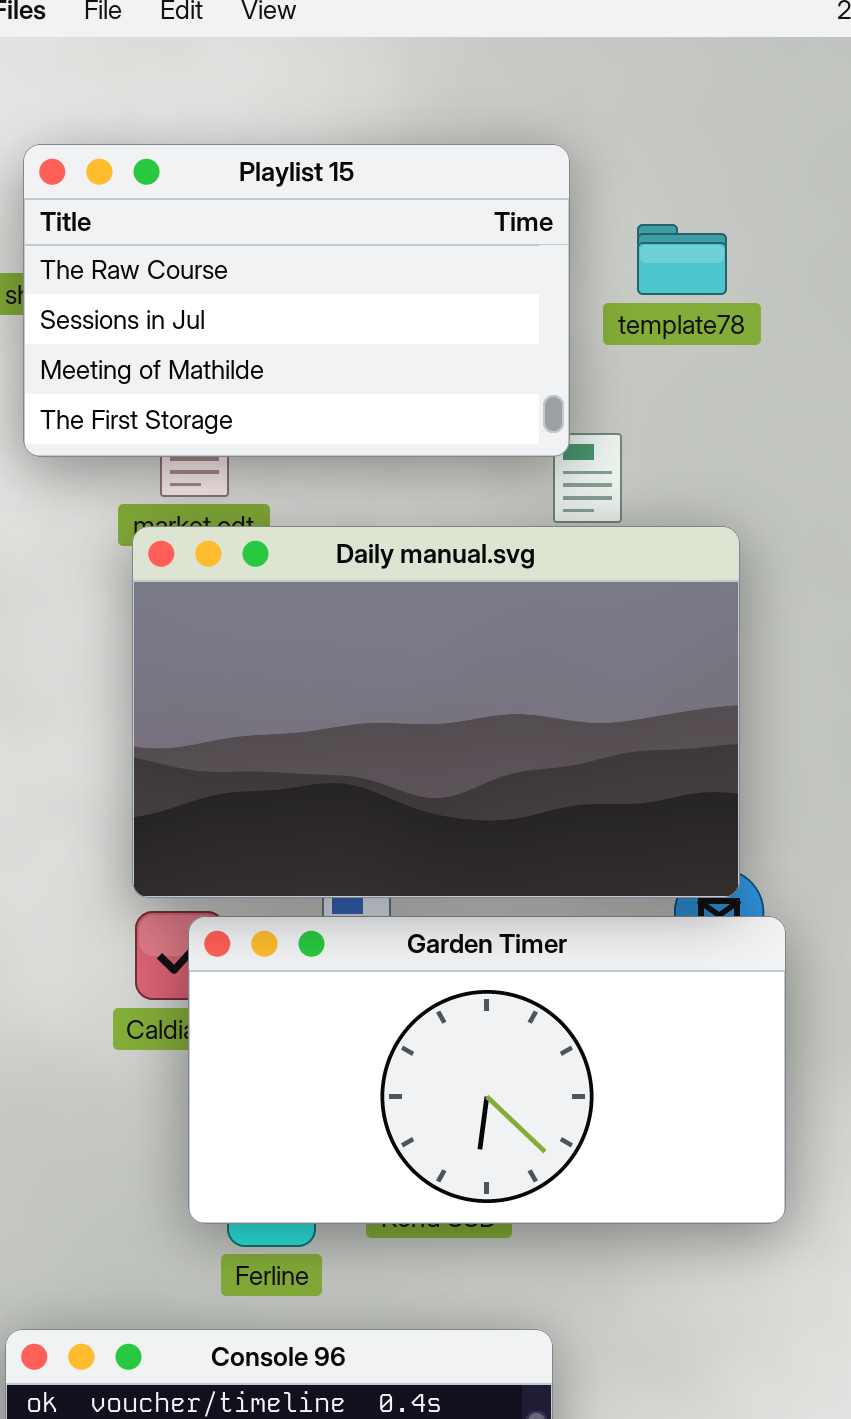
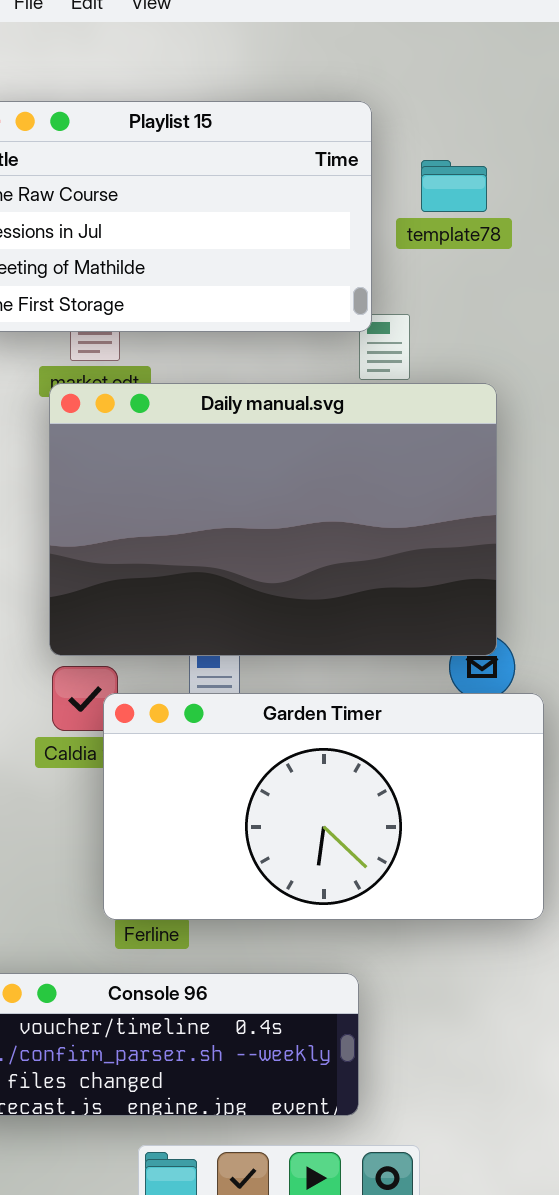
Garden Timer: [188,916,786,1224] -> [103,693,544,920], moved

